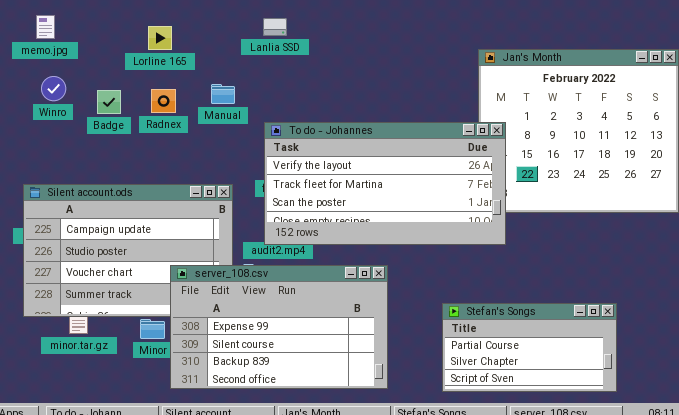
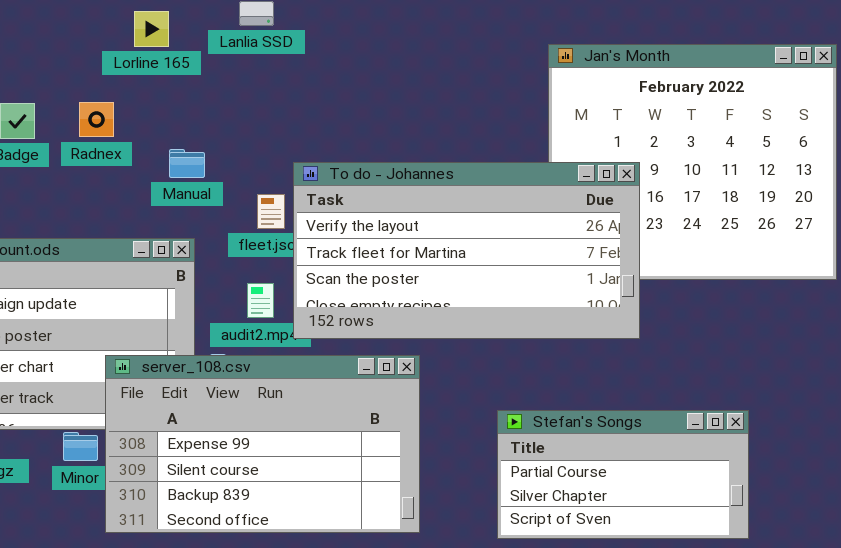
Lorline 165: [148,26,172,50] -> [134,11,169,47], moved
Manual: [211,84,235,104] -> [169,149,205,178], moved
To do - Johannes: [264,122,506,245] -> [293,162,640,339], moved

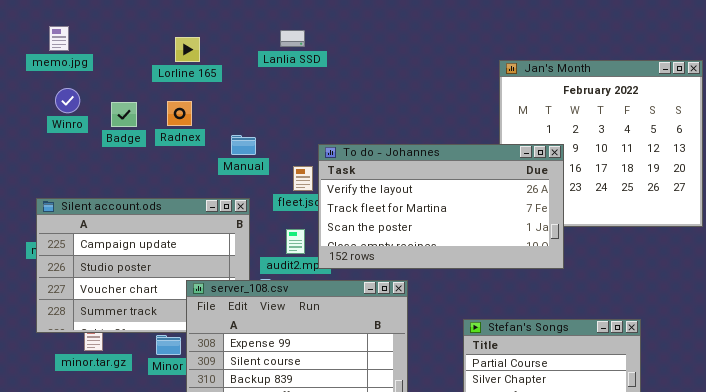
Lorline 165: [134,11,169,47] -> [175,37,200,62], moved

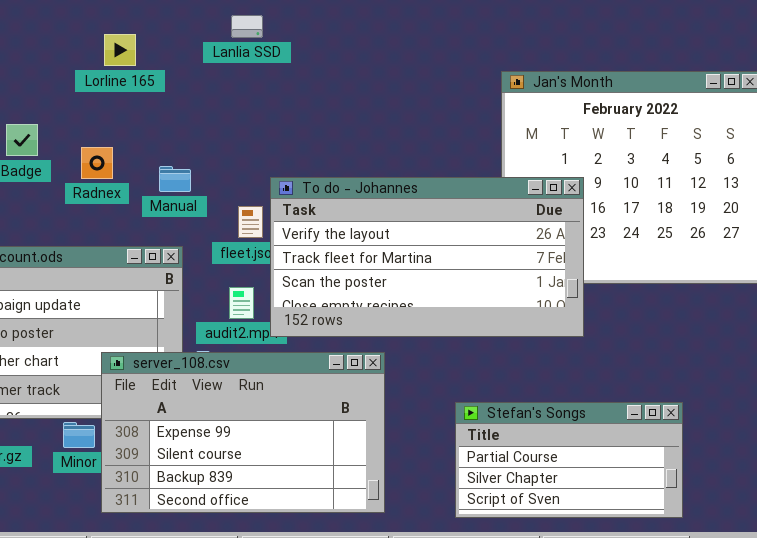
Lanlia SSD: [280,30,305,47] -> [231,15,263,38], moved
Lorline 165: [175,37,200,62] -> [104,34,136,66], moved
Radnex: [167,101,192,126] -> [81,147,113,179], moved

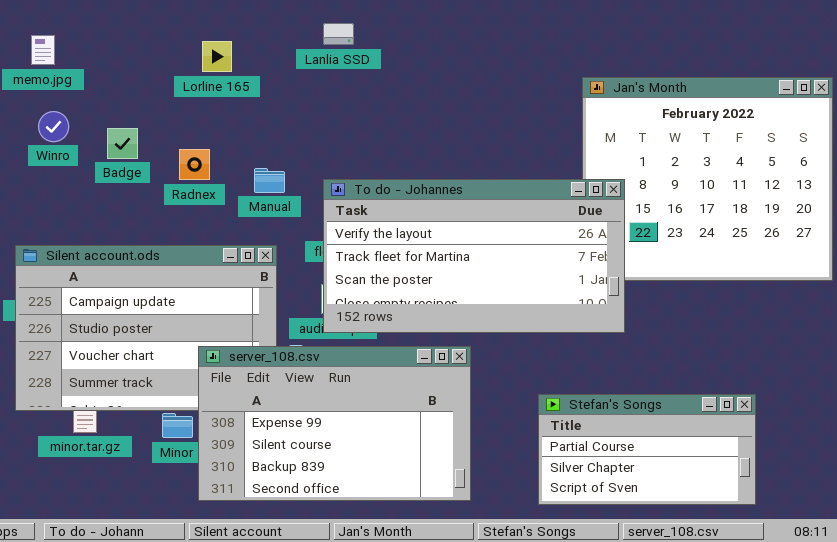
To do - Johannes: [270,177,584,337] -> [323,179,625,333], moved

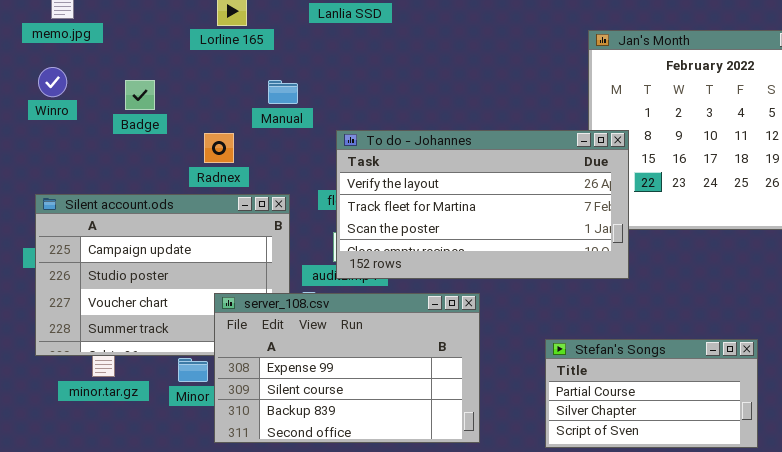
Winro: [38,111,69,142] -> [38,67,67,97], moved
Radnex: [179,149,210,180] -> [204,133,234,163], moved
Manual: [254,168,285,193] -> [268,80,298,104], moved

